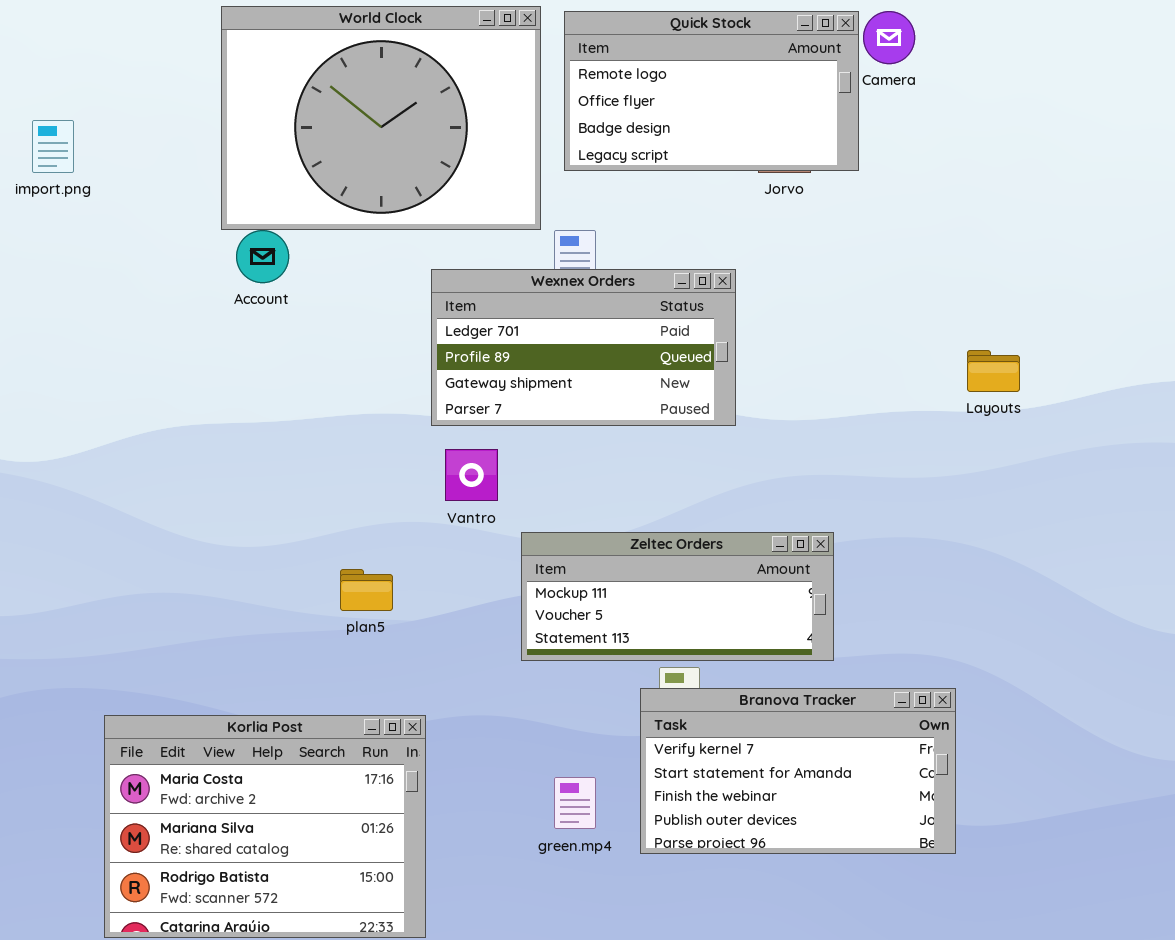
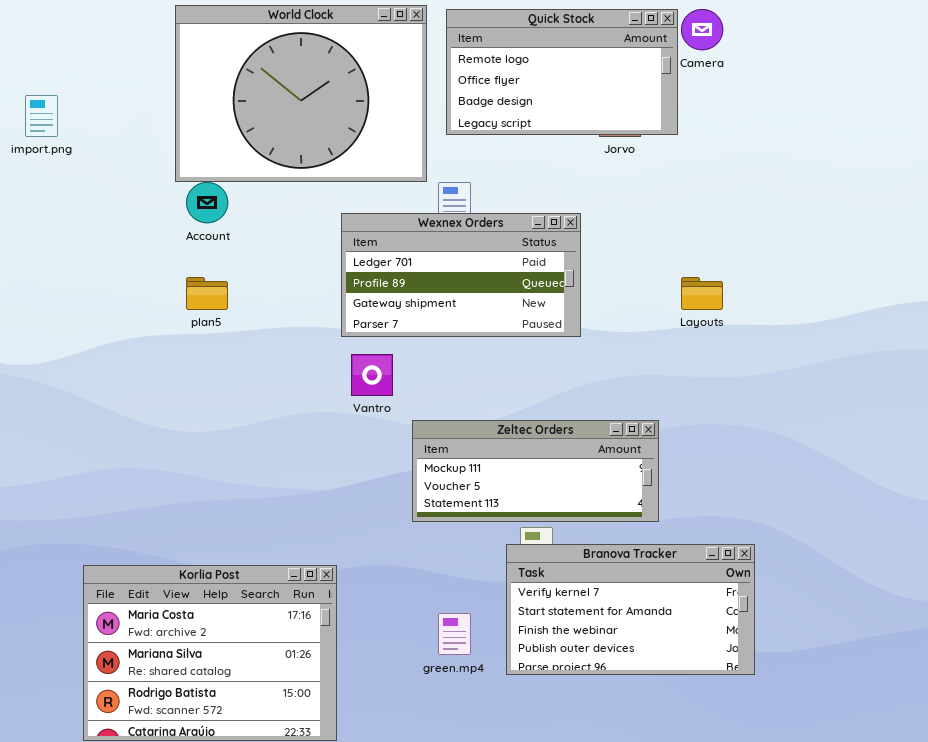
Layouts: [967,350,1020,392] -> [681,277,723,310], moved
plan5: [340,569,393,611] -> [186,277,228,310], moved

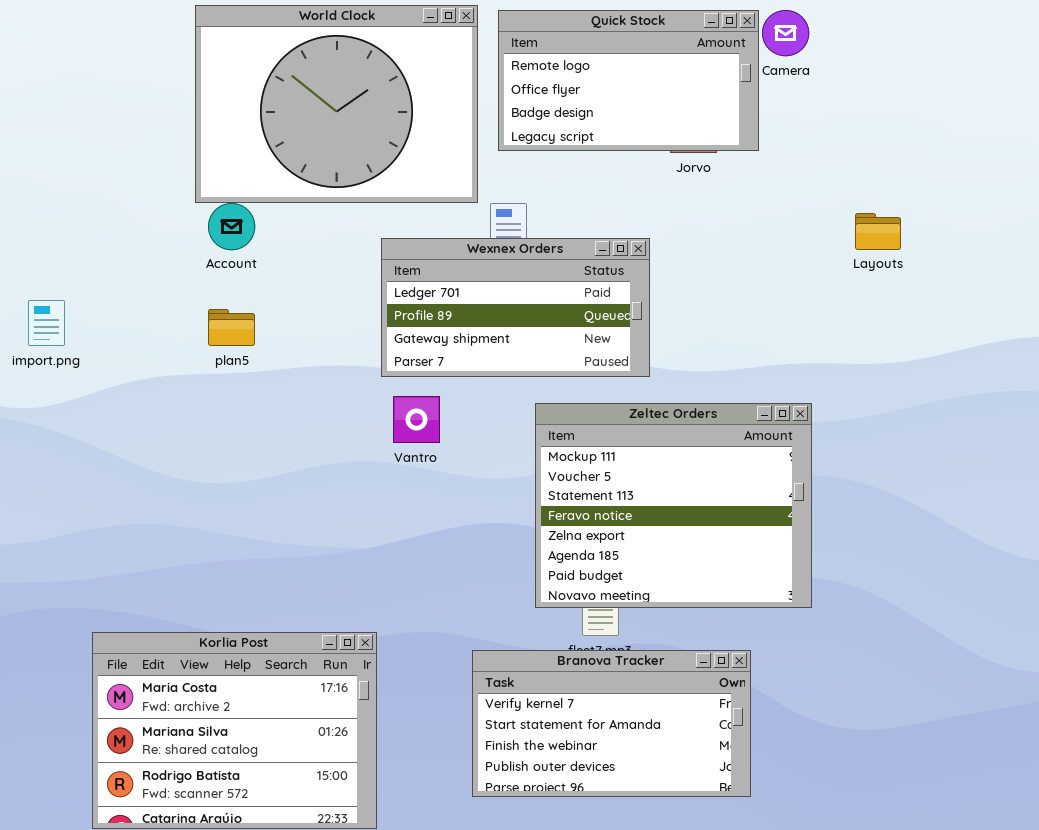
import.png: [25,95,58,137] -> [28,300,65,346], moved
Layouts: [681,277,723,310] -> [855,213,901,250], moved
Zeltec Orders: [412,420,659,522] -> [535,403,812,608], moved, resized
Branova Tracker: [506,544,755,675] -> [472,650,751,797], moved

